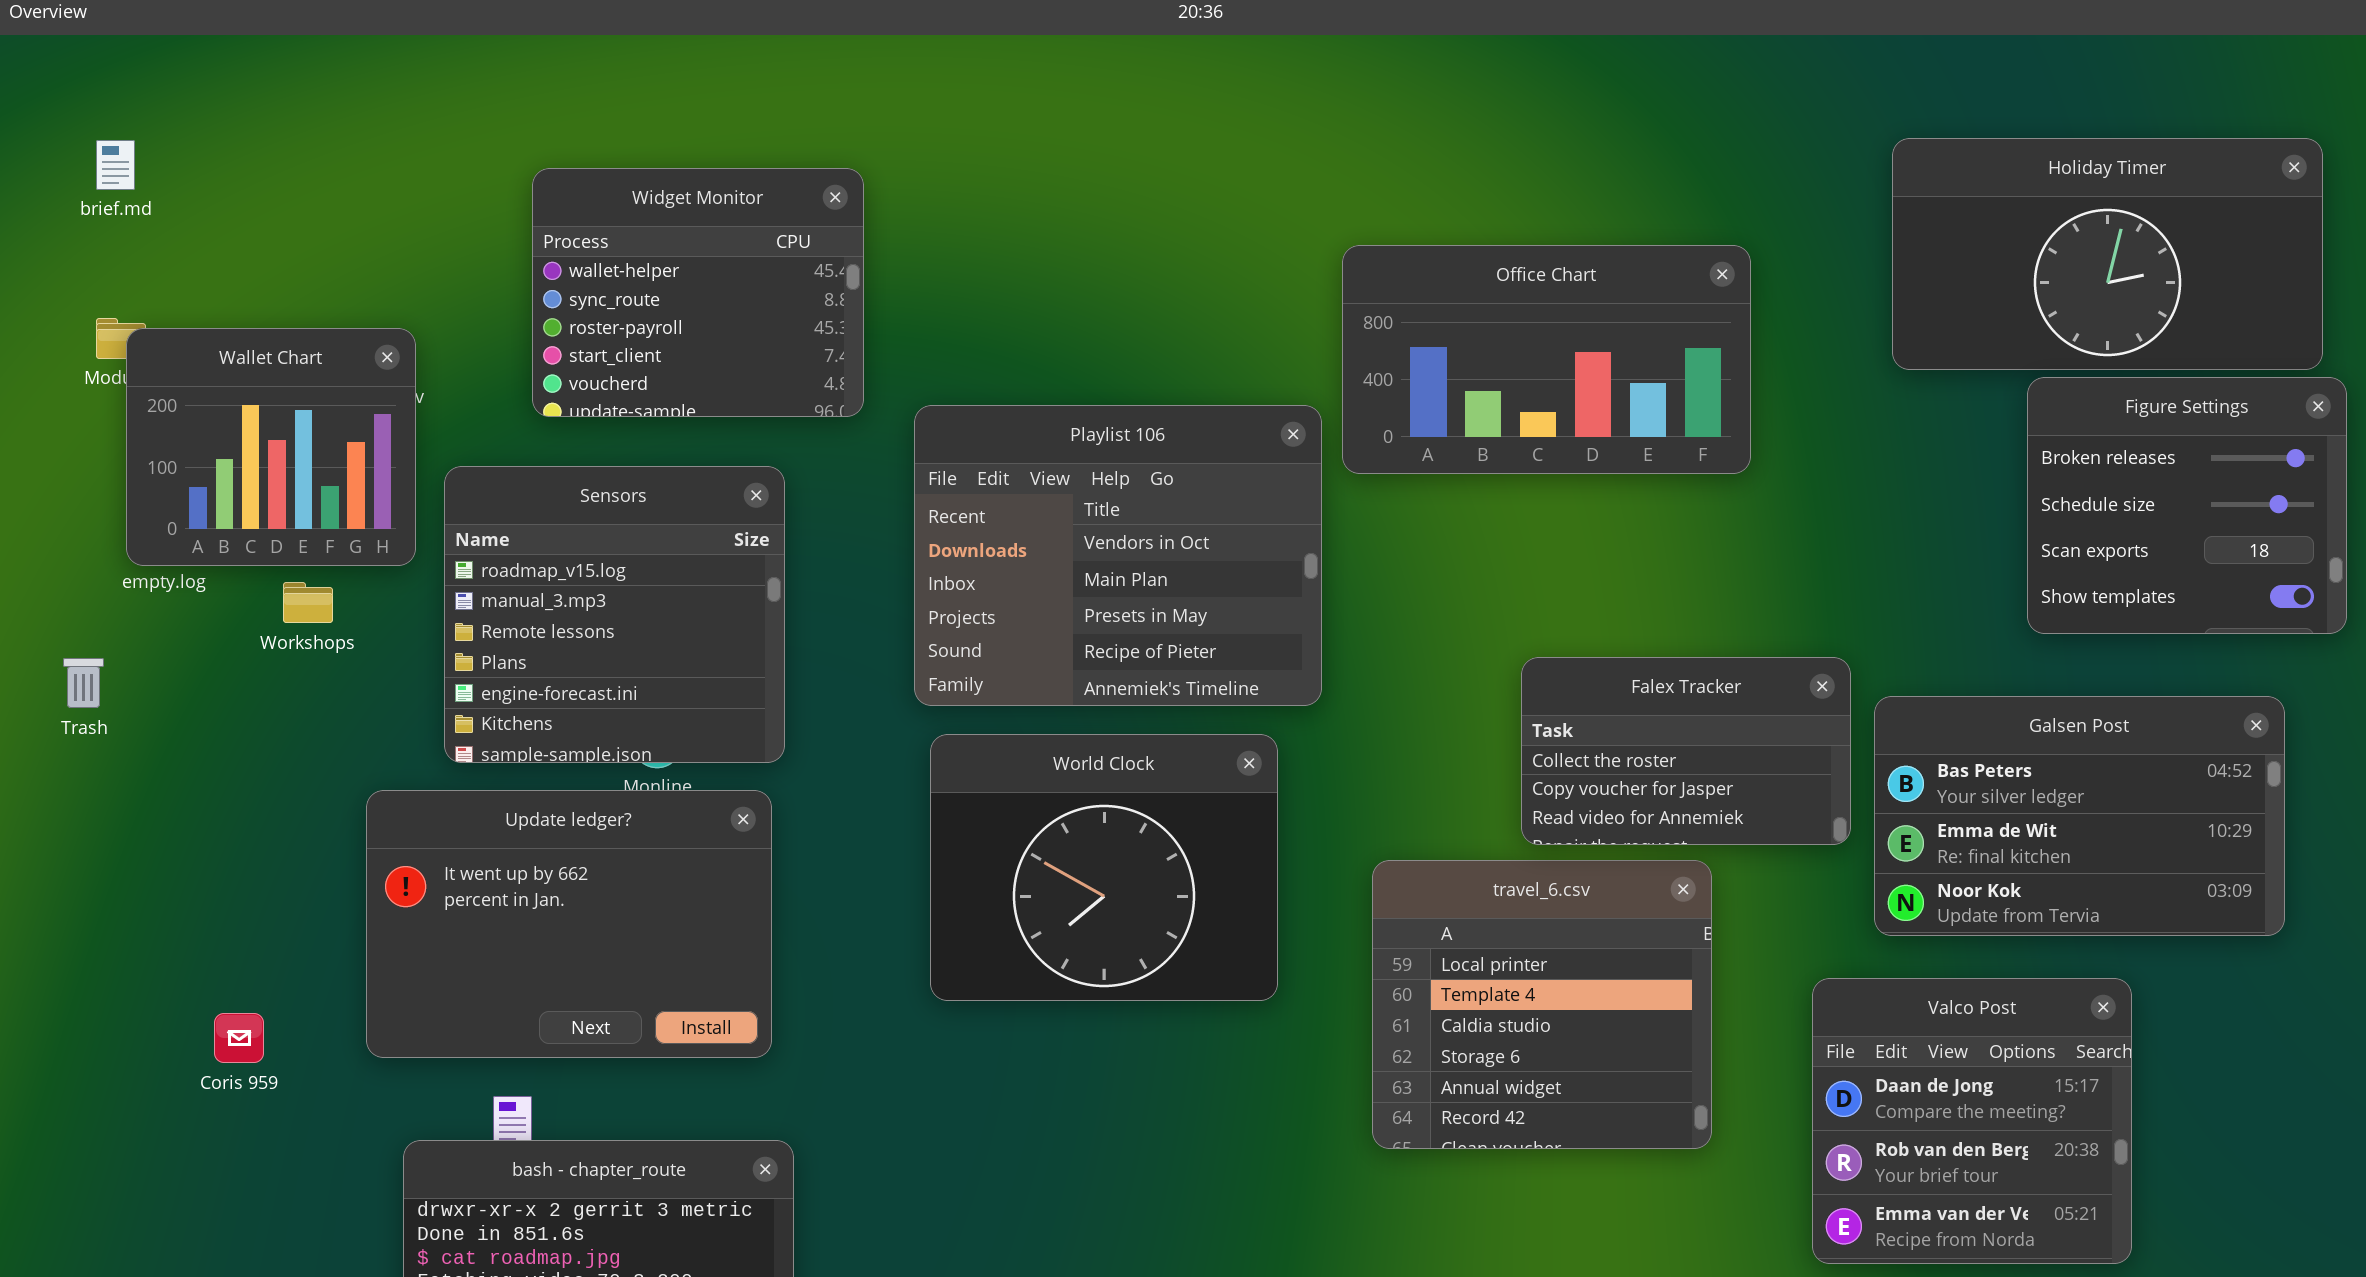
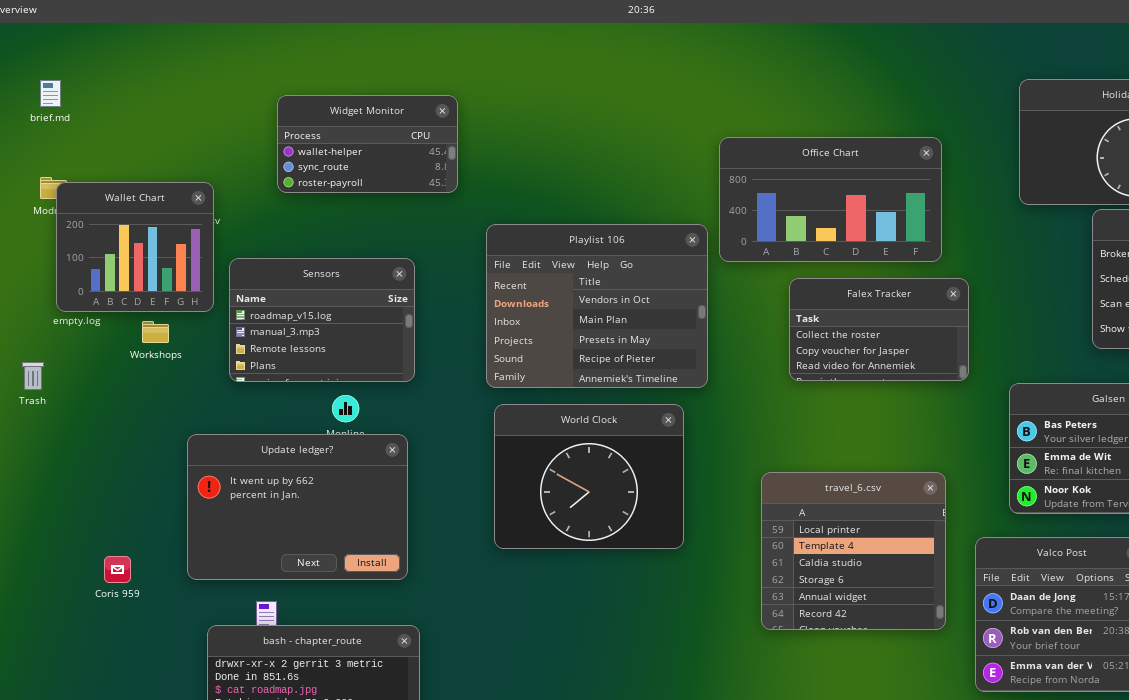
Widget Monitor: [532,168,864,417] -> [277,95,458,193], resized
Sensors: [444,466,785,763] -> [229,258,415,382], resized
Falex Tracker: [1521,657,1851,845] -> [789,278,969,381], moved
travel_6.csv: [1372,860,1712,1149] -> [761,472,946,630], moved

